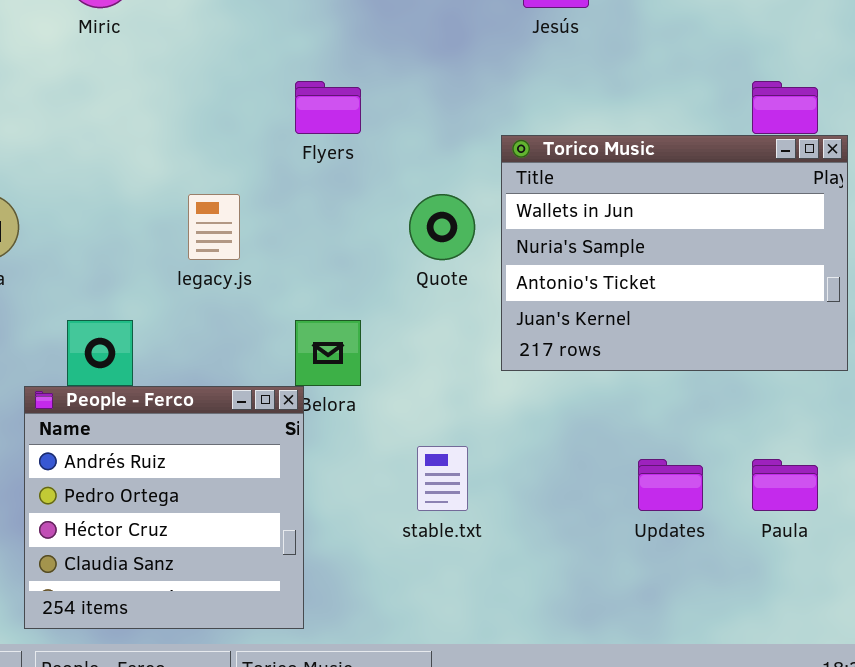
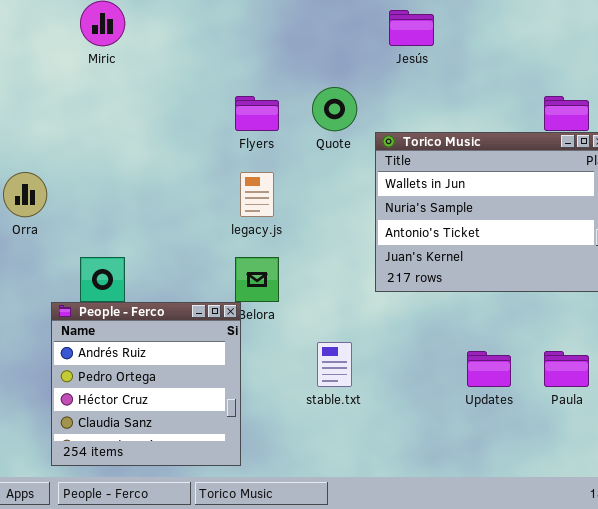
legacy.js: [188,194,240,260] -> [240,172,274,217], moved
Quote: [409,194,475,260] -> [312,87,357,131], moved

